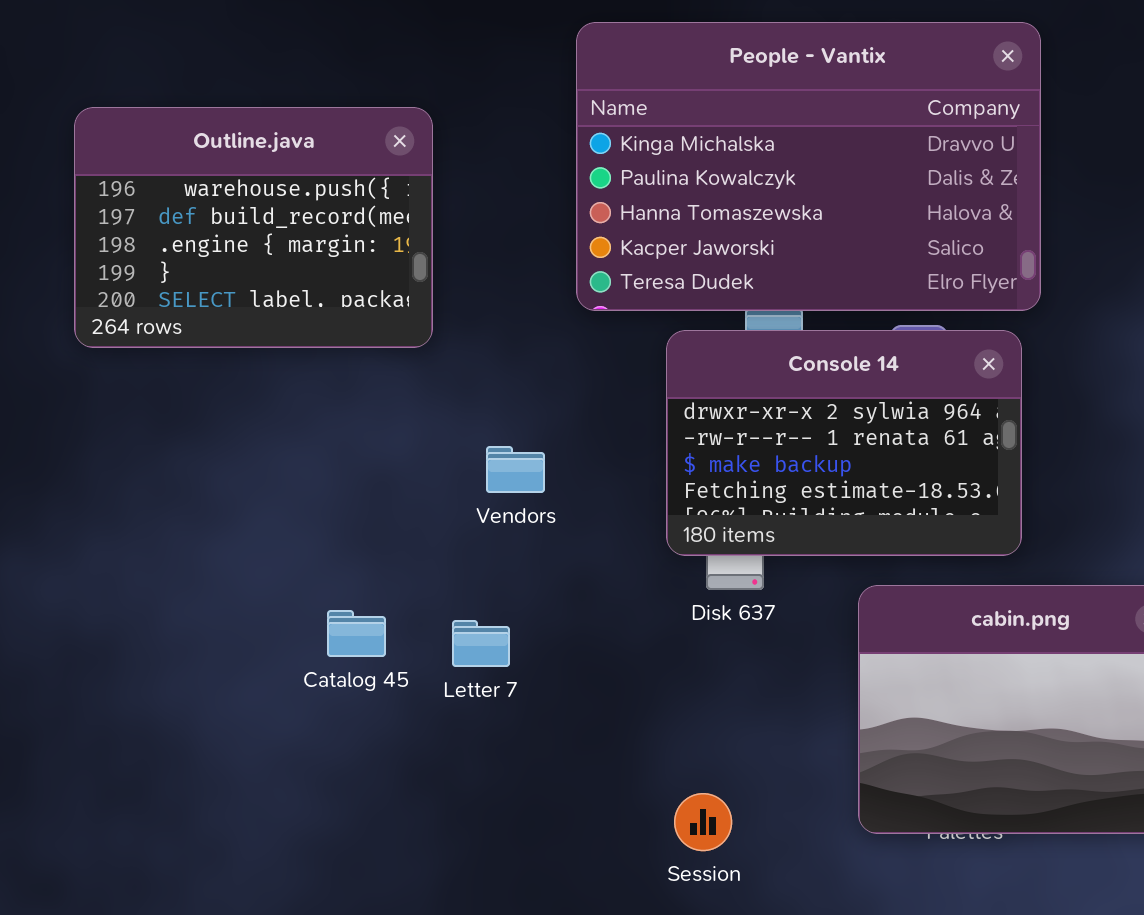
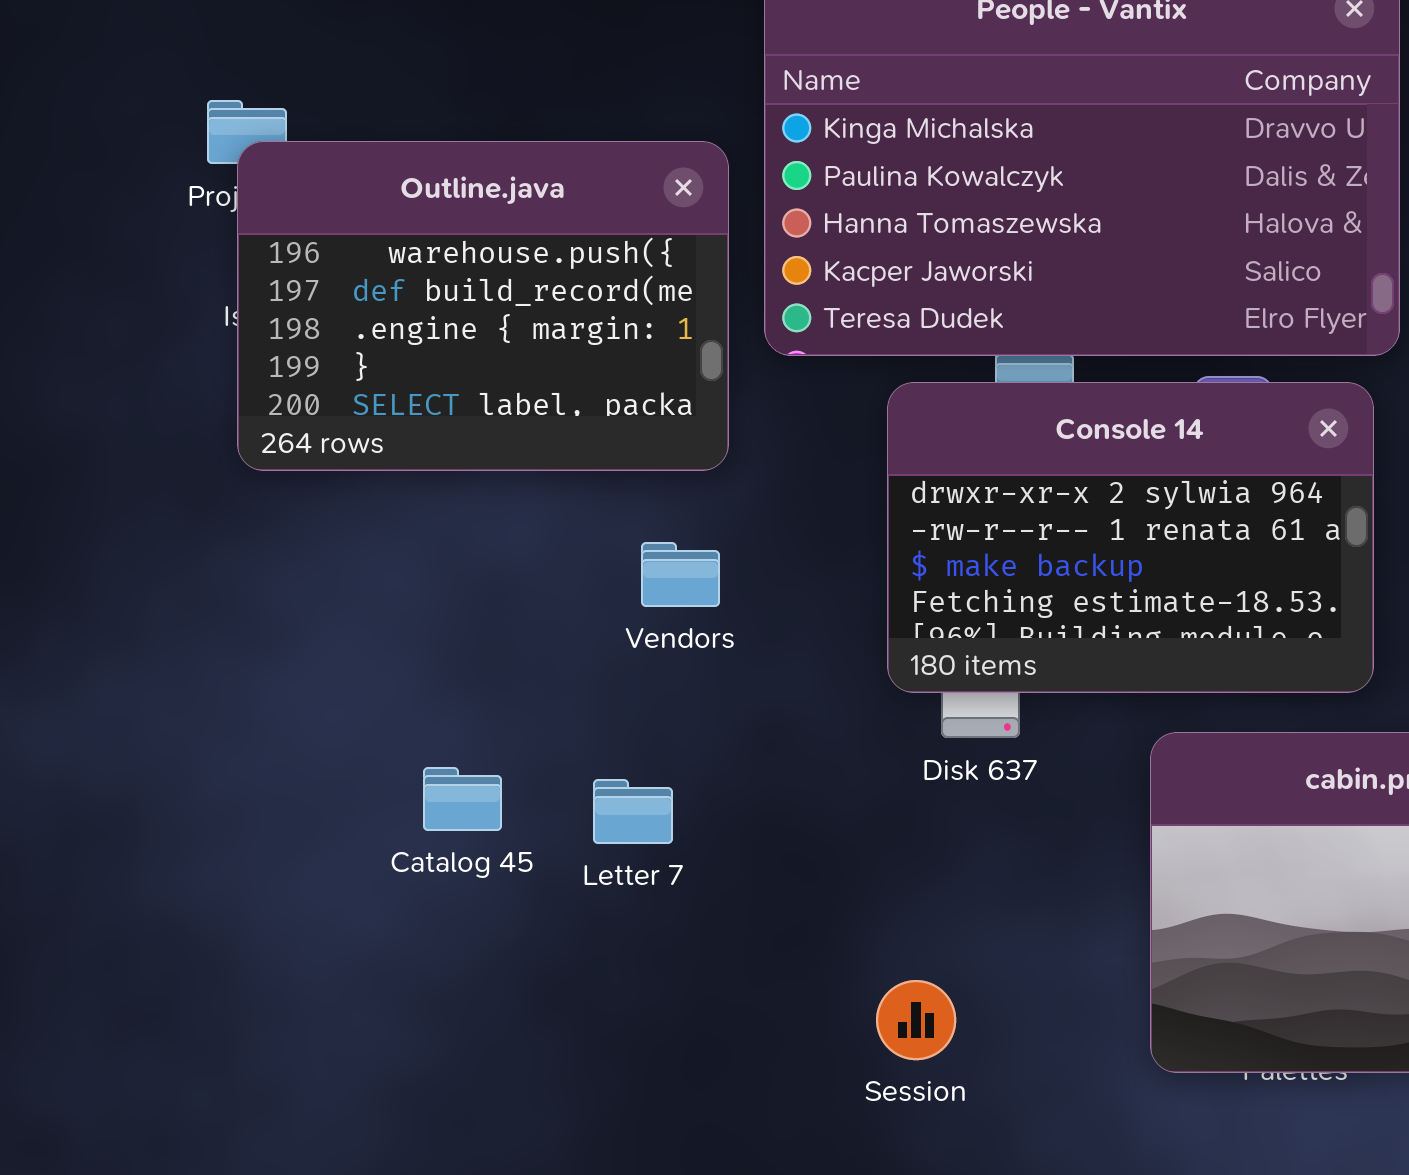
Outline.java: [74,107,433,348] -> [237,141,729,471], moved
Session: [674,793,732,851] -> [876,980,956,1060], moved

